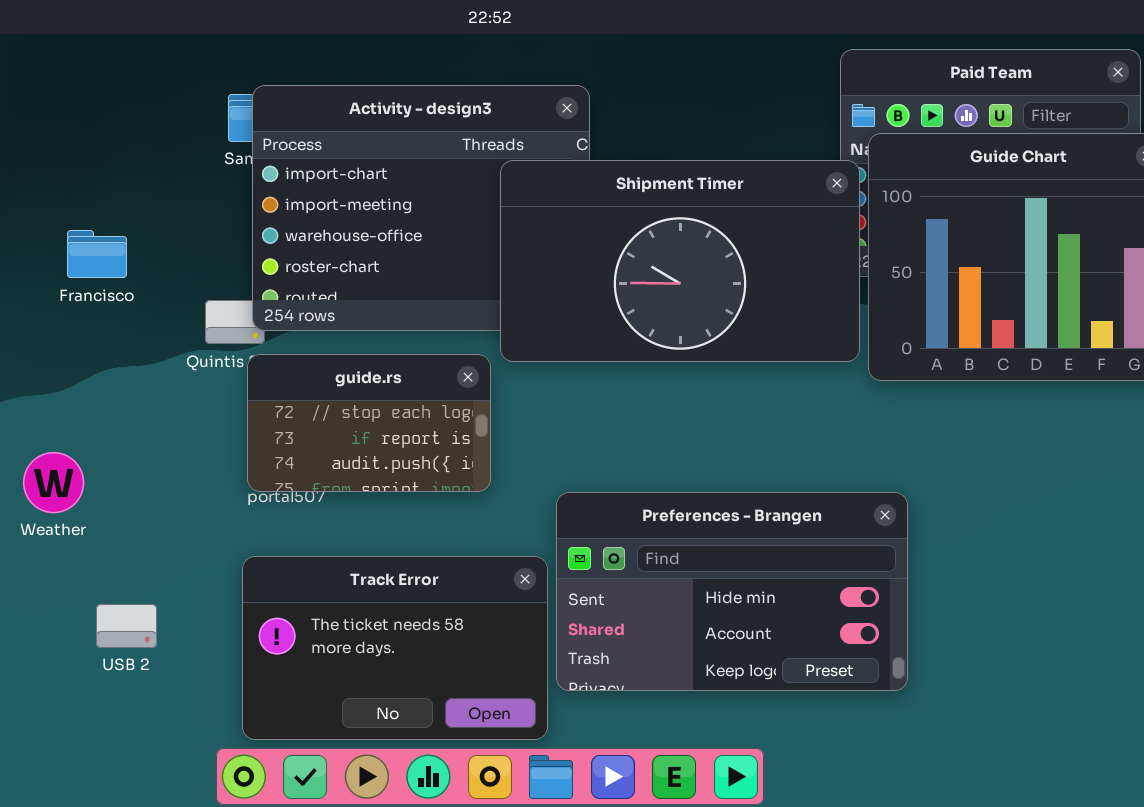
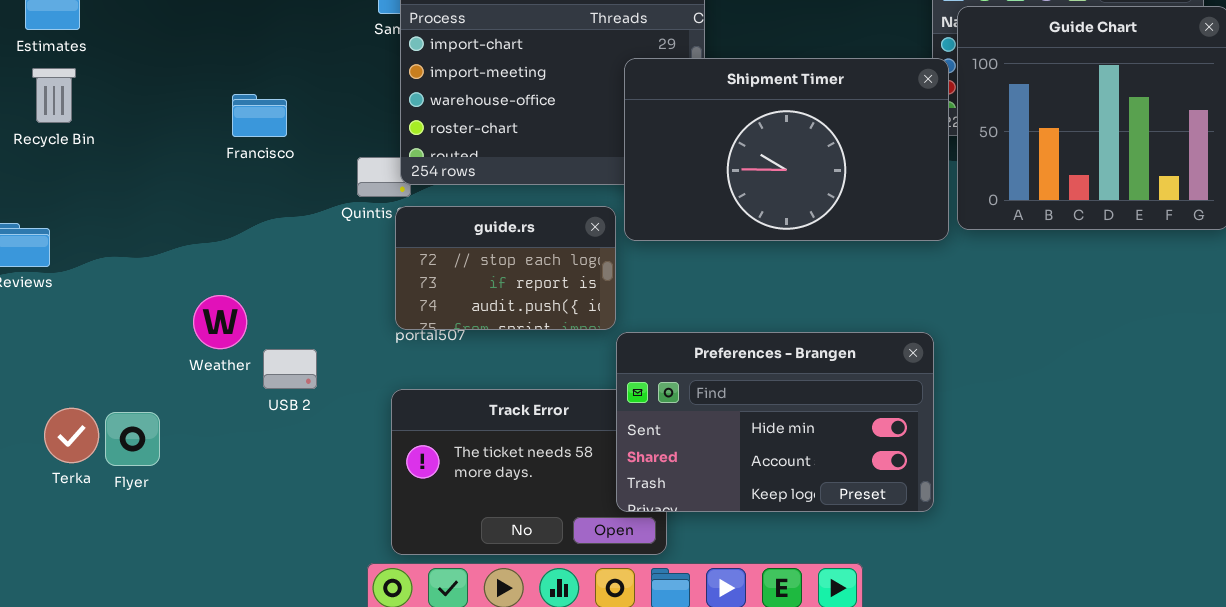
Shipment Timer: [500,160,860,362] -> [624,58,949,241], moved
Preferences - Brangen: [556,492,908,691] -> [616,332,934,512], moved
USB 2: [96,604,157,648] -> [263,349,317,389], moved

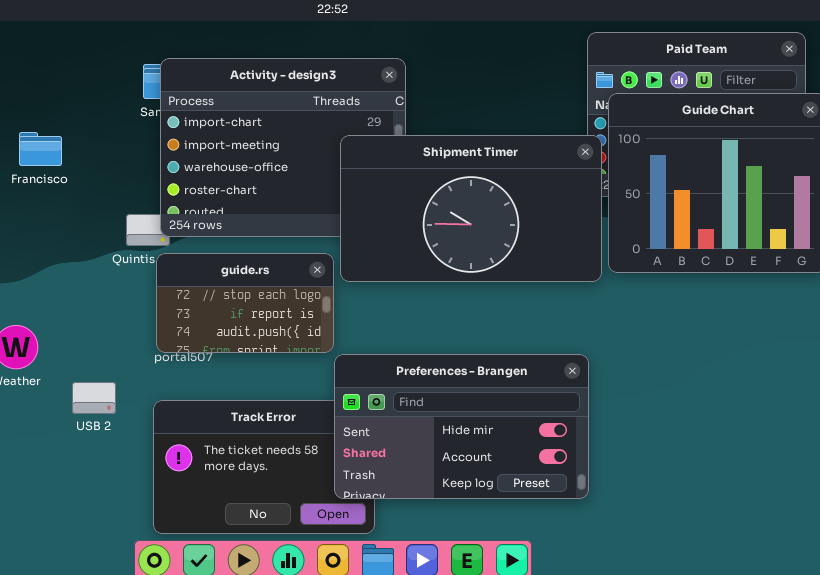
Francisco: [232,94,287,137] -> [19,132,62,166], moved
USB 2: [263,349,317,389] -> [72,382,116,414], moved

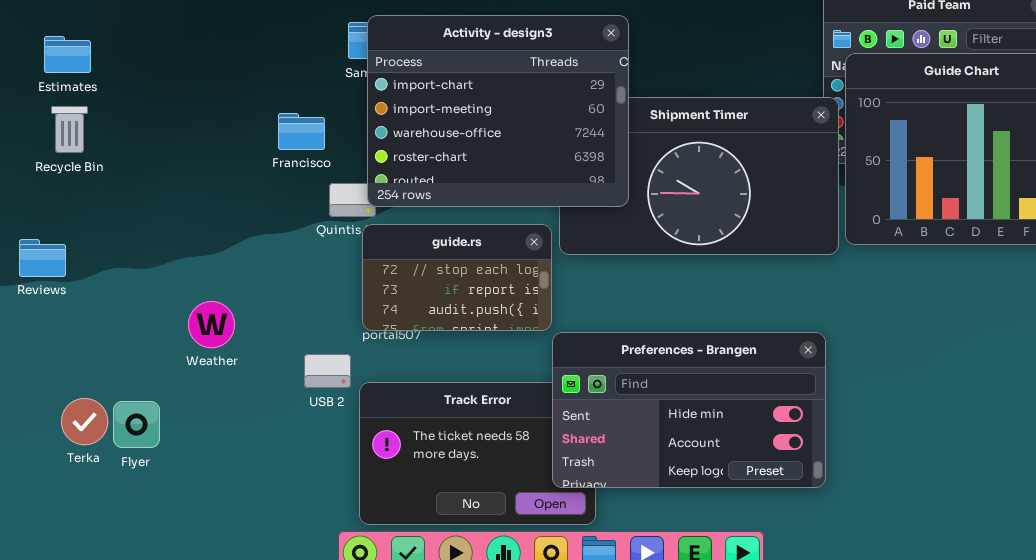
Activity - design3: [160,58,406,237] -> [367,15,629,207], raised
Francisco: [19,132,62,166] -> [278,113,325,150], moved
USB 2: [72,382,116,414] -> [304,354,351,388], moved

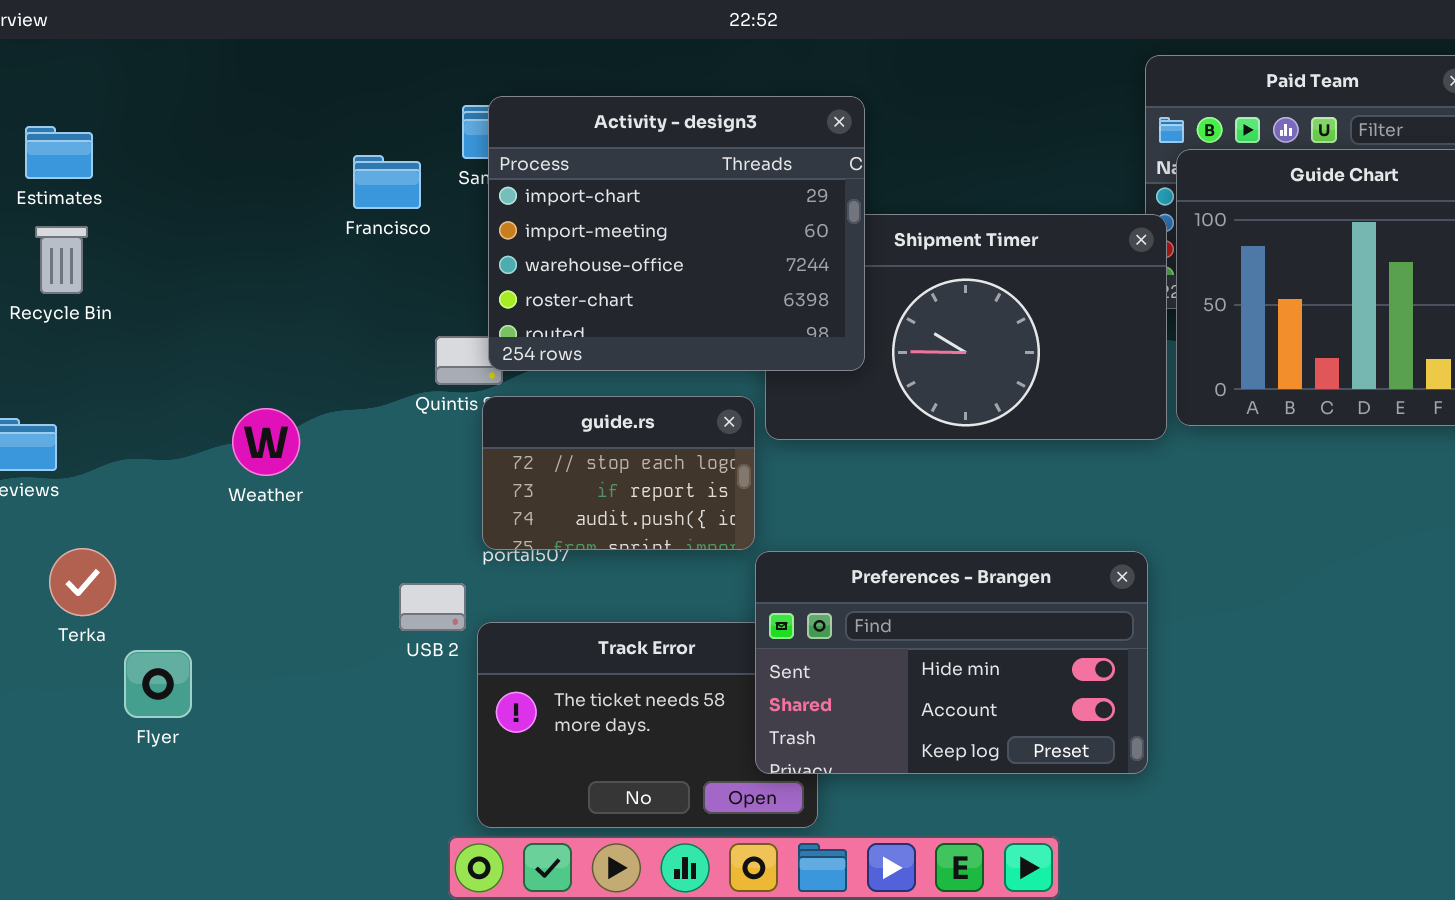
Francisco: [278,113,325,150] -> [353,155,421,209], moved
Weather: [188,301,235,348] -> [232,408,300,476], moved
Terka: [61,398,108,445] -> [49,548,116,616], moved

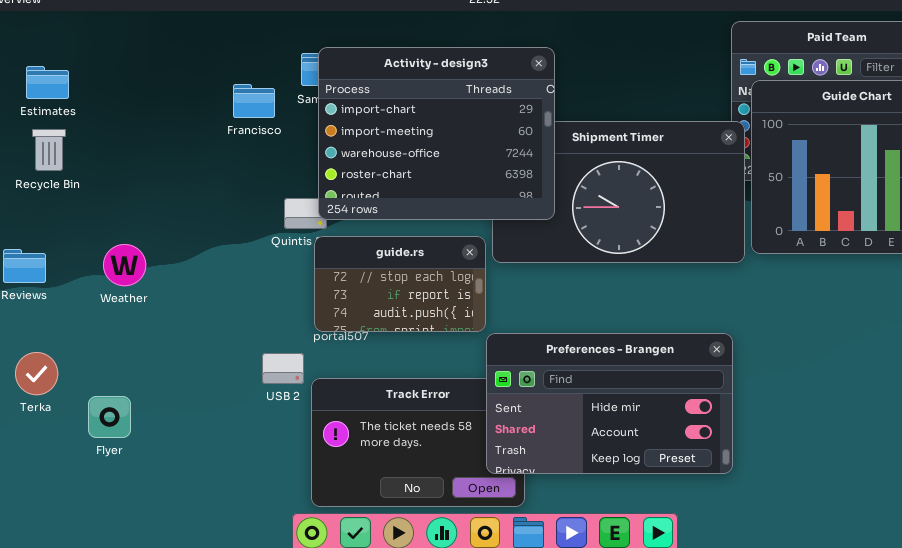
Weather: [232,408,300,476] -> [103,244,146,286], moved
Terka: [49,548,116,616] -> [15,352,58,395], moved

